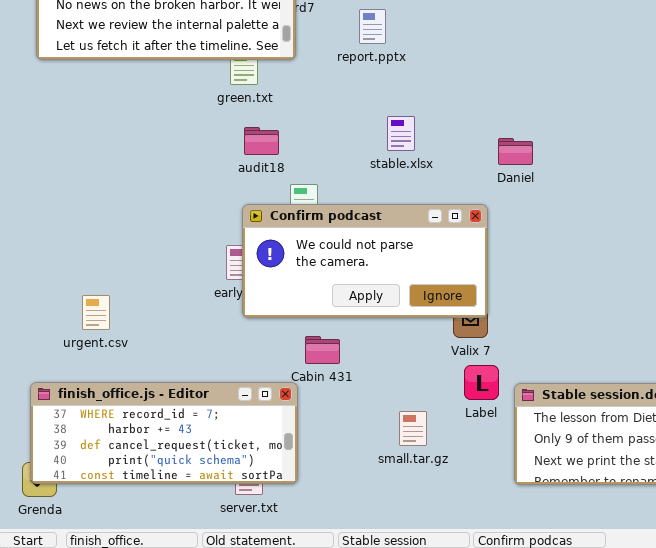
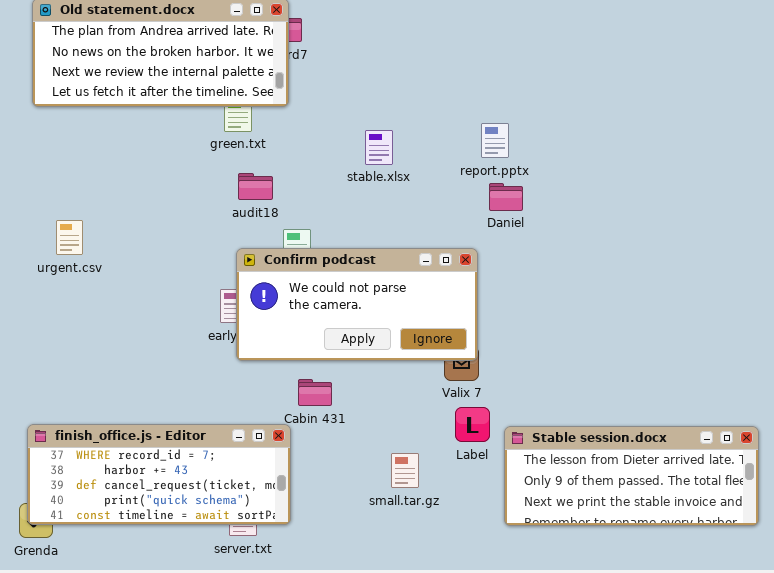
report.pptx: [359,9,386,44] -> [481,123,509,158], moved
stable.xlsx: [387,116,415,151] -> [365,130,393,165], moved
urgent.csv: [82,295,110,330] -> [56,220,83,255], moved

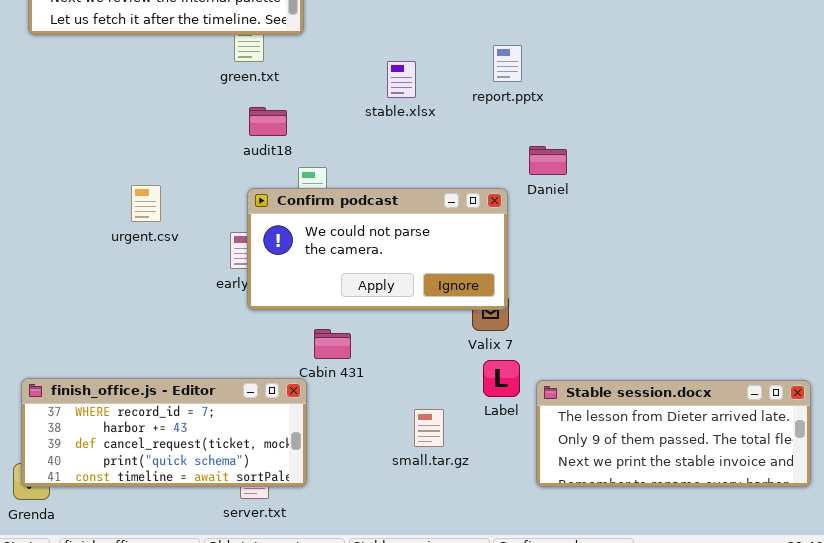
report.pptx: [481,123,509,158] -> [493,45,522,82], moved
Daniel: [489,183,523,211] -> [529,146,567,175], moved
urgent.csv: [56,220,83,255] -> [131,185,161,222], moved

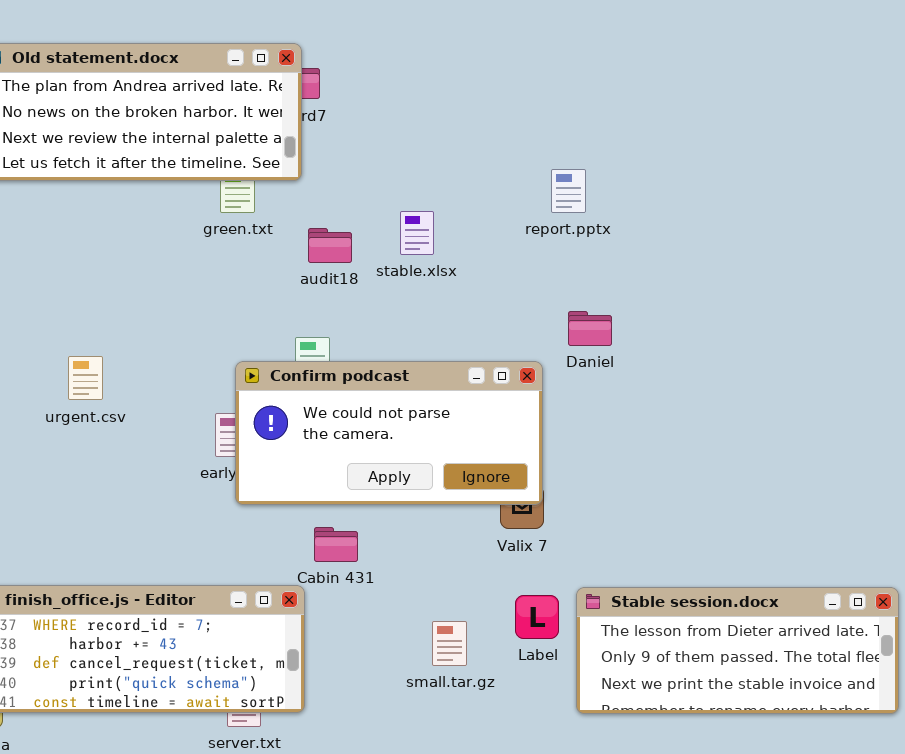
report.pptx: [493,45,522,82] -> [551,169,586,213], moved
audit18: [249,107,287,136] -> [308,228,352,263], moved
urgent.csv: [131,185,161,222] -> [68,356,103,400], moved
Label: [483,360,520,397] -> [515,595,559,639], moved

